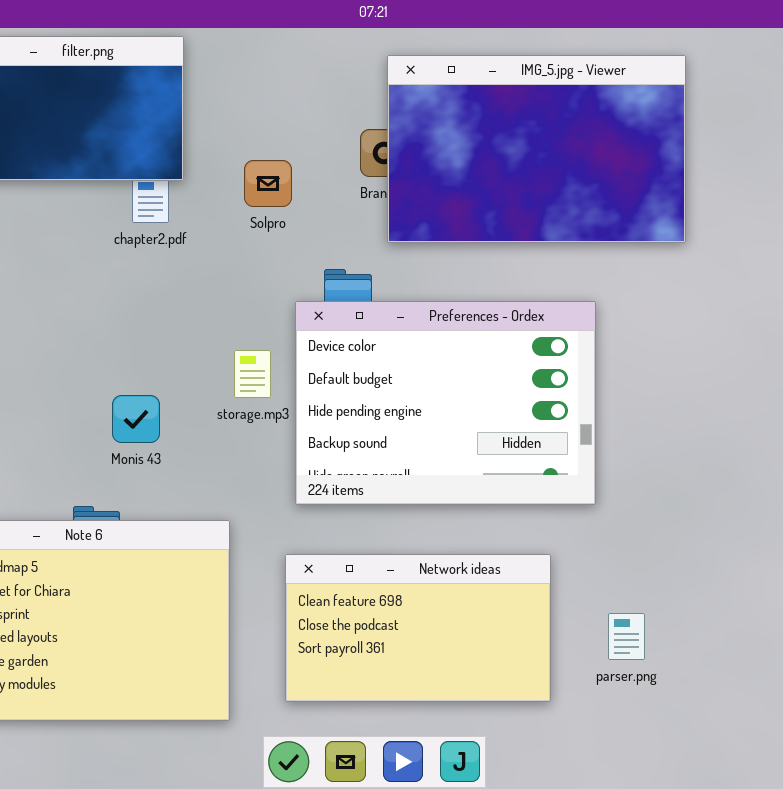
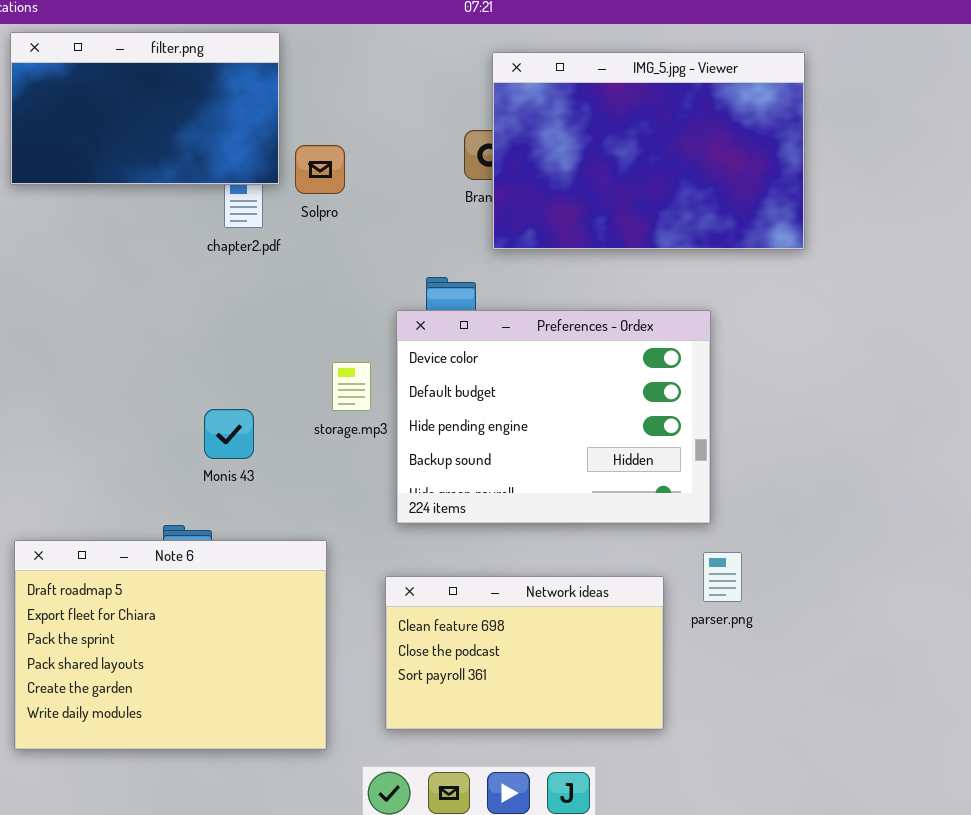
Solpro: [244,160,292,207] -> [295,145,345,194], moved
parser.png: [608,613,645,660] -> [703,552,742,602], moved

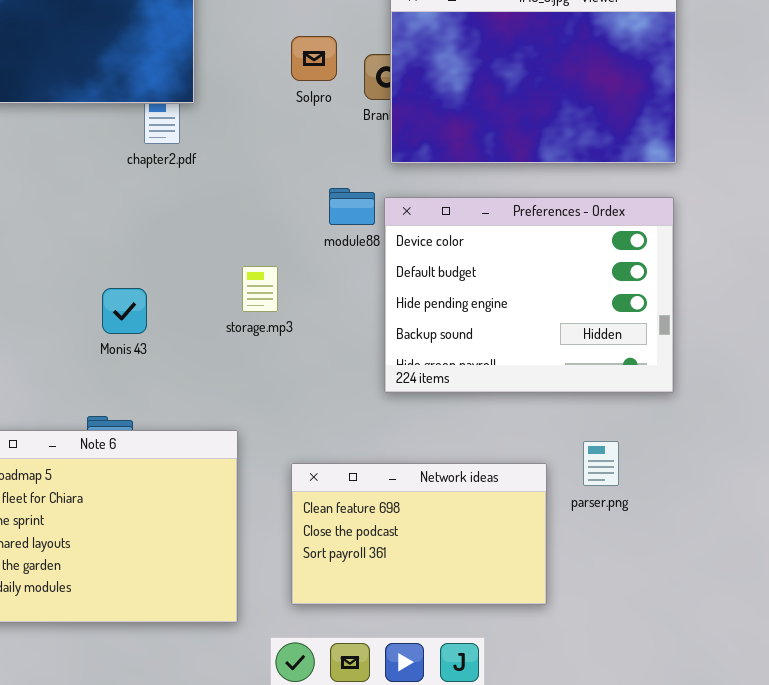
Solpro: [295,145,345,194] -> [291,36,337,81], moved
Preferences - Ordex: [396,310,711,524] -> [384,197,674,393], moved
Monis 43: [204,409,254,459] -> [102,288,147,334], moved

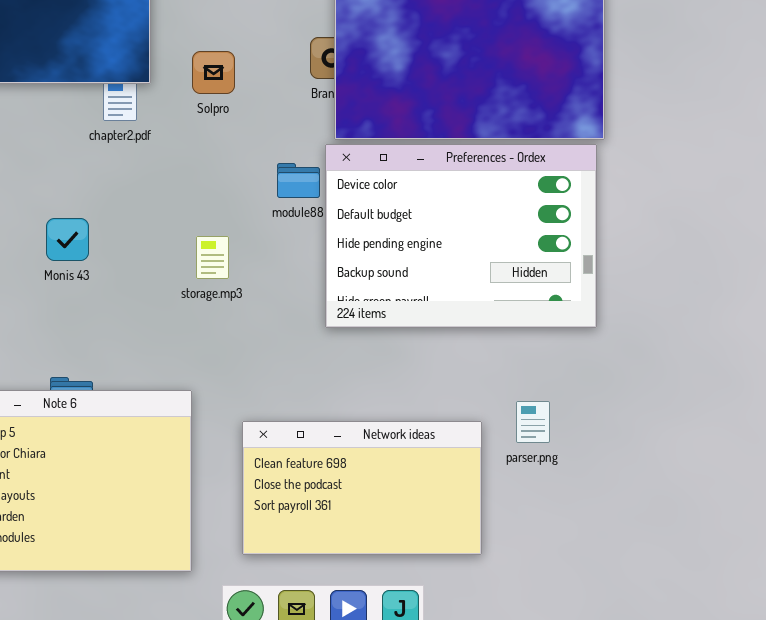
Solpro: [291,36,337,81] -> [192,51,235,94], moved
Preferences - Ordex: [384,197,674,393] -> [325,144,597,328], moved
Monis 43: [102,288,147,334] -> [46,218,89,261], moved

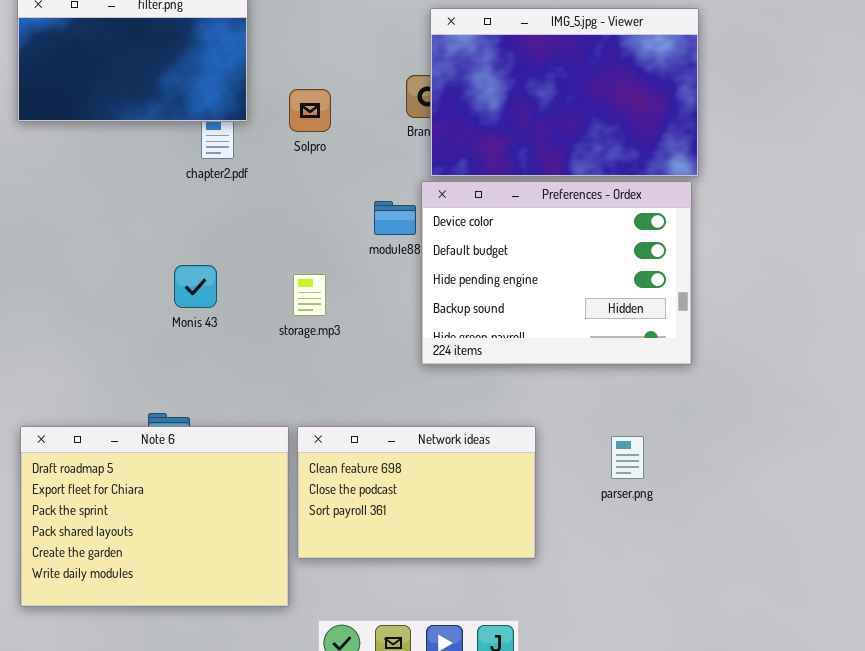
Monis 43: [46,218,89,261] -> [174,265,217,308], moved
Network ideas: [242,421,482,555] -> [297,426,536,559], moved

